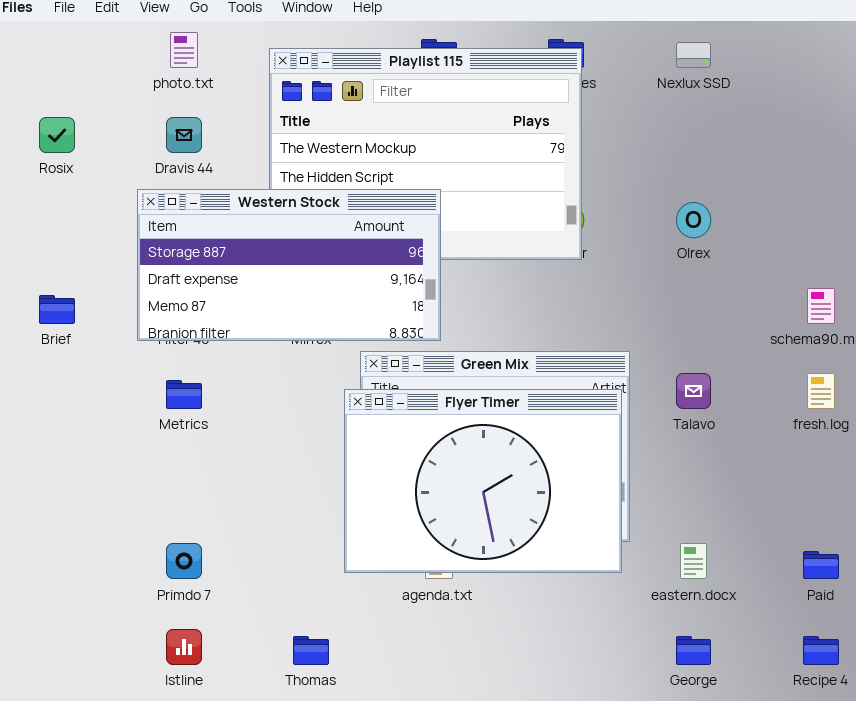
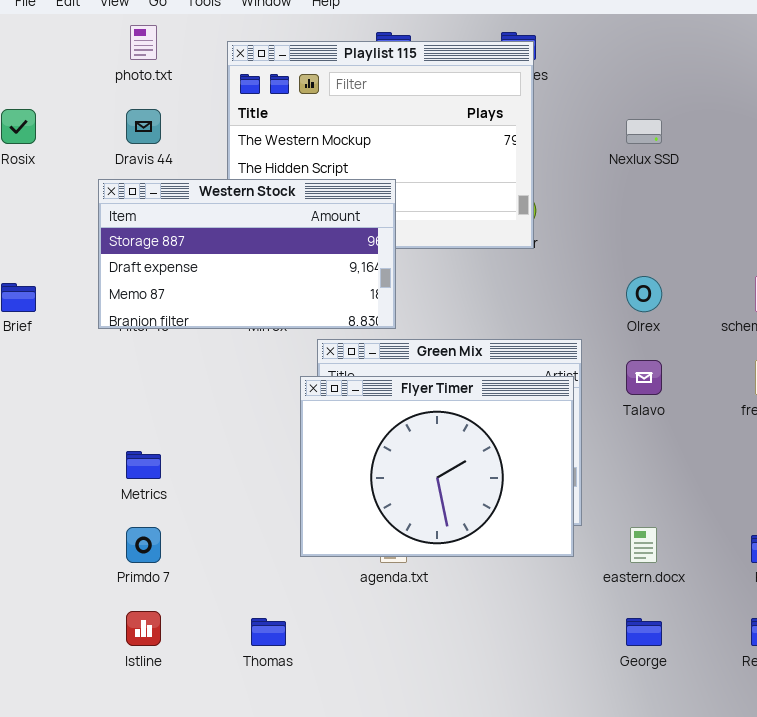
Nexlux SSD: [676,42,711,68] -> [626,119,662,144], moved
Olrex: [676,202,711,238] -> [626,276,662,312], moved
Metrics: [166,380,202,409] -> [126,451,161,479], moved

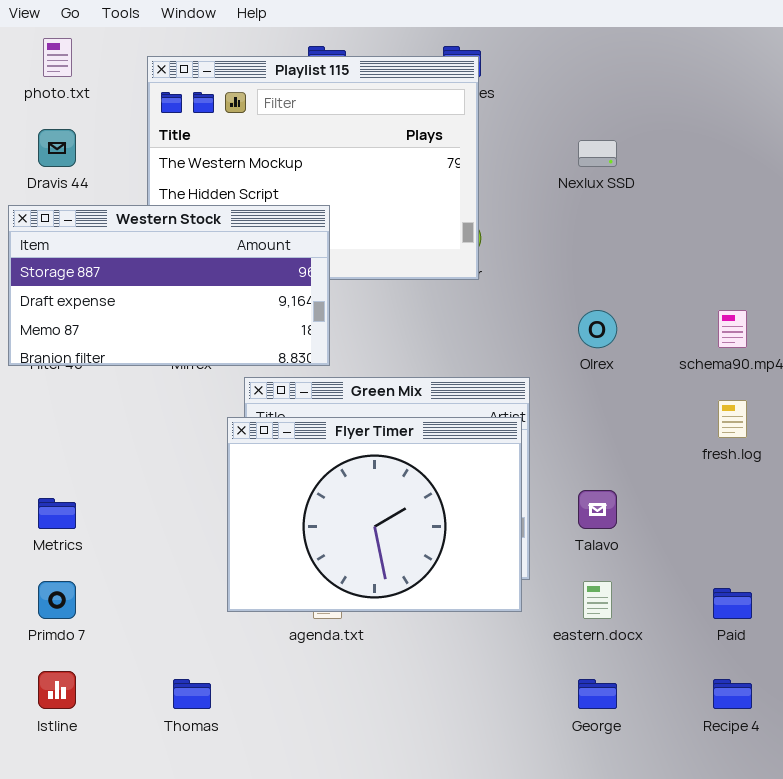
Talavo: [626,360,662,395] -> [578,490,617,529], moved

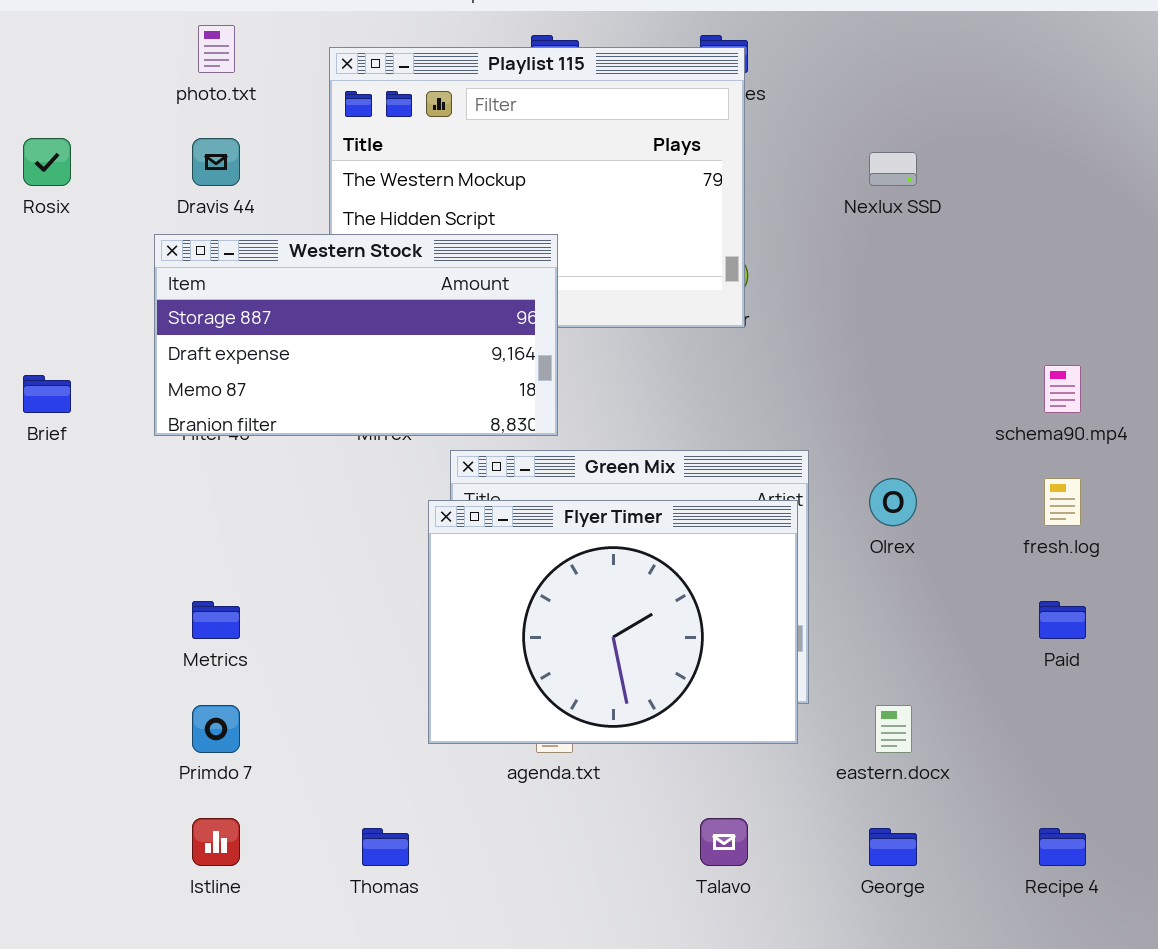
Olrex: [578,310,617,348] -> [869,478,917,526], moved
Talavo: [578,490,617,529] -> [700,818,748,866], moved
Paid: [713,588,752,619] -> [1039,601,1086,639], moved

